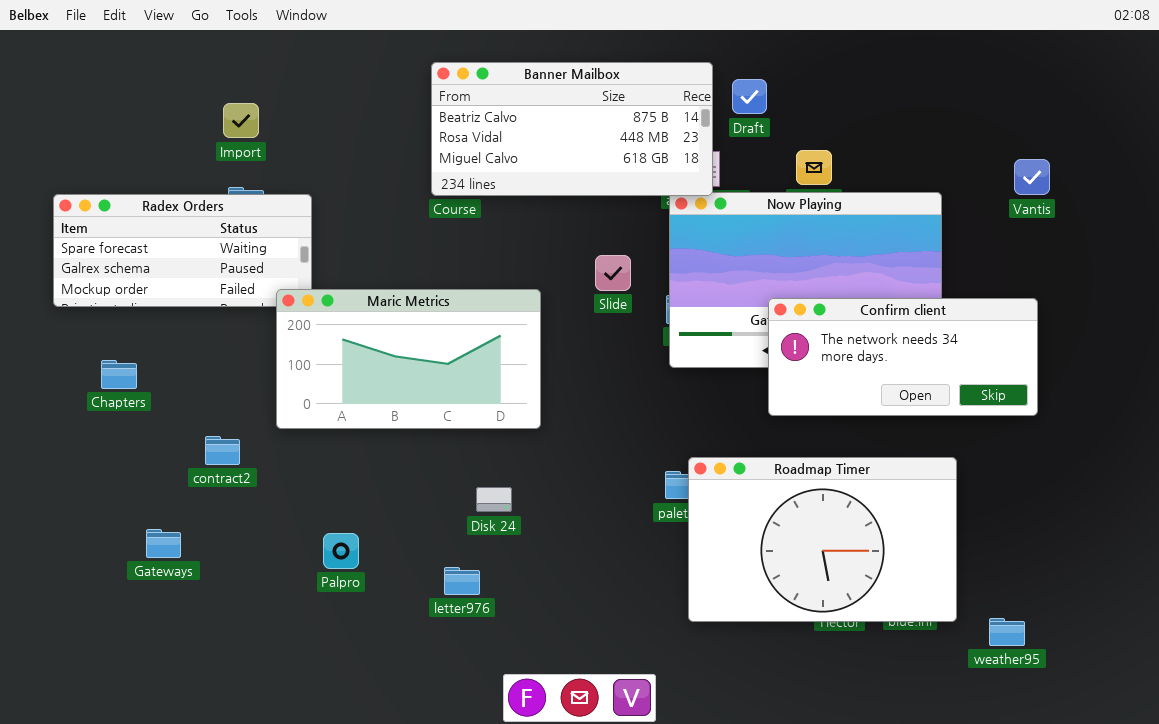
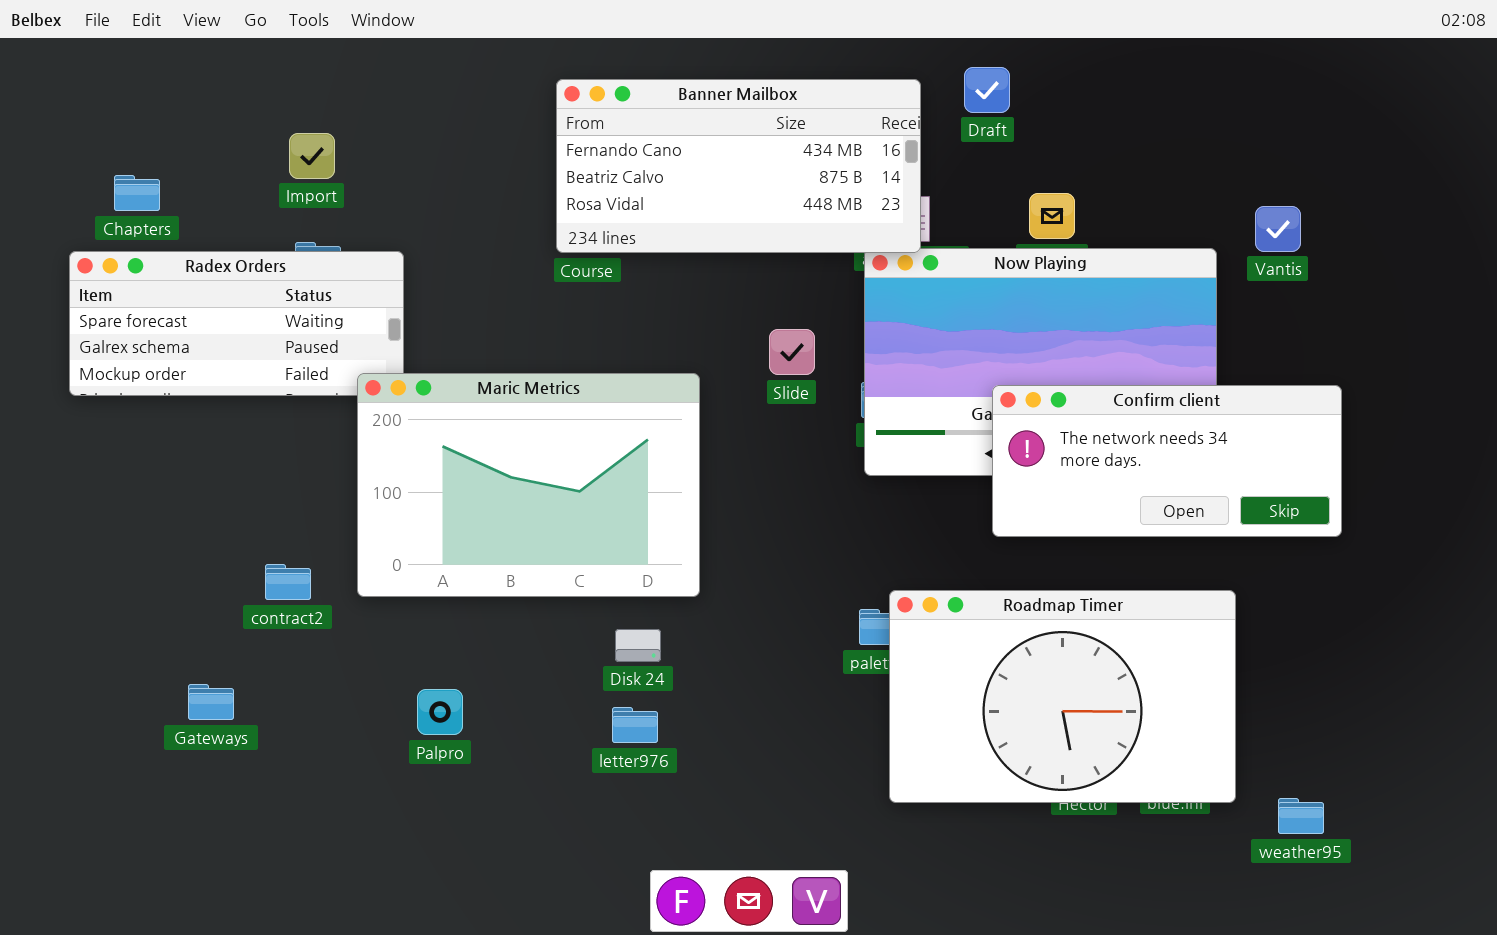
Banner Mailbox: [431,62,713,196] -> [556,79,921,253], scrolled up 1 row
Draft: [732,79,767,114] -> [964,67,1010,113], moved
Vantis: [1014,159,1050,195] -> [1255,206,1301,252], moved
Maric Metrics: [276,289,541,429] -> [357,373,700,597], resized
Chapters: [101,360,137,389] -> [114,175,160,211], moved
letter976: [444,567,480,595] -> [612,707,658,743], moved

